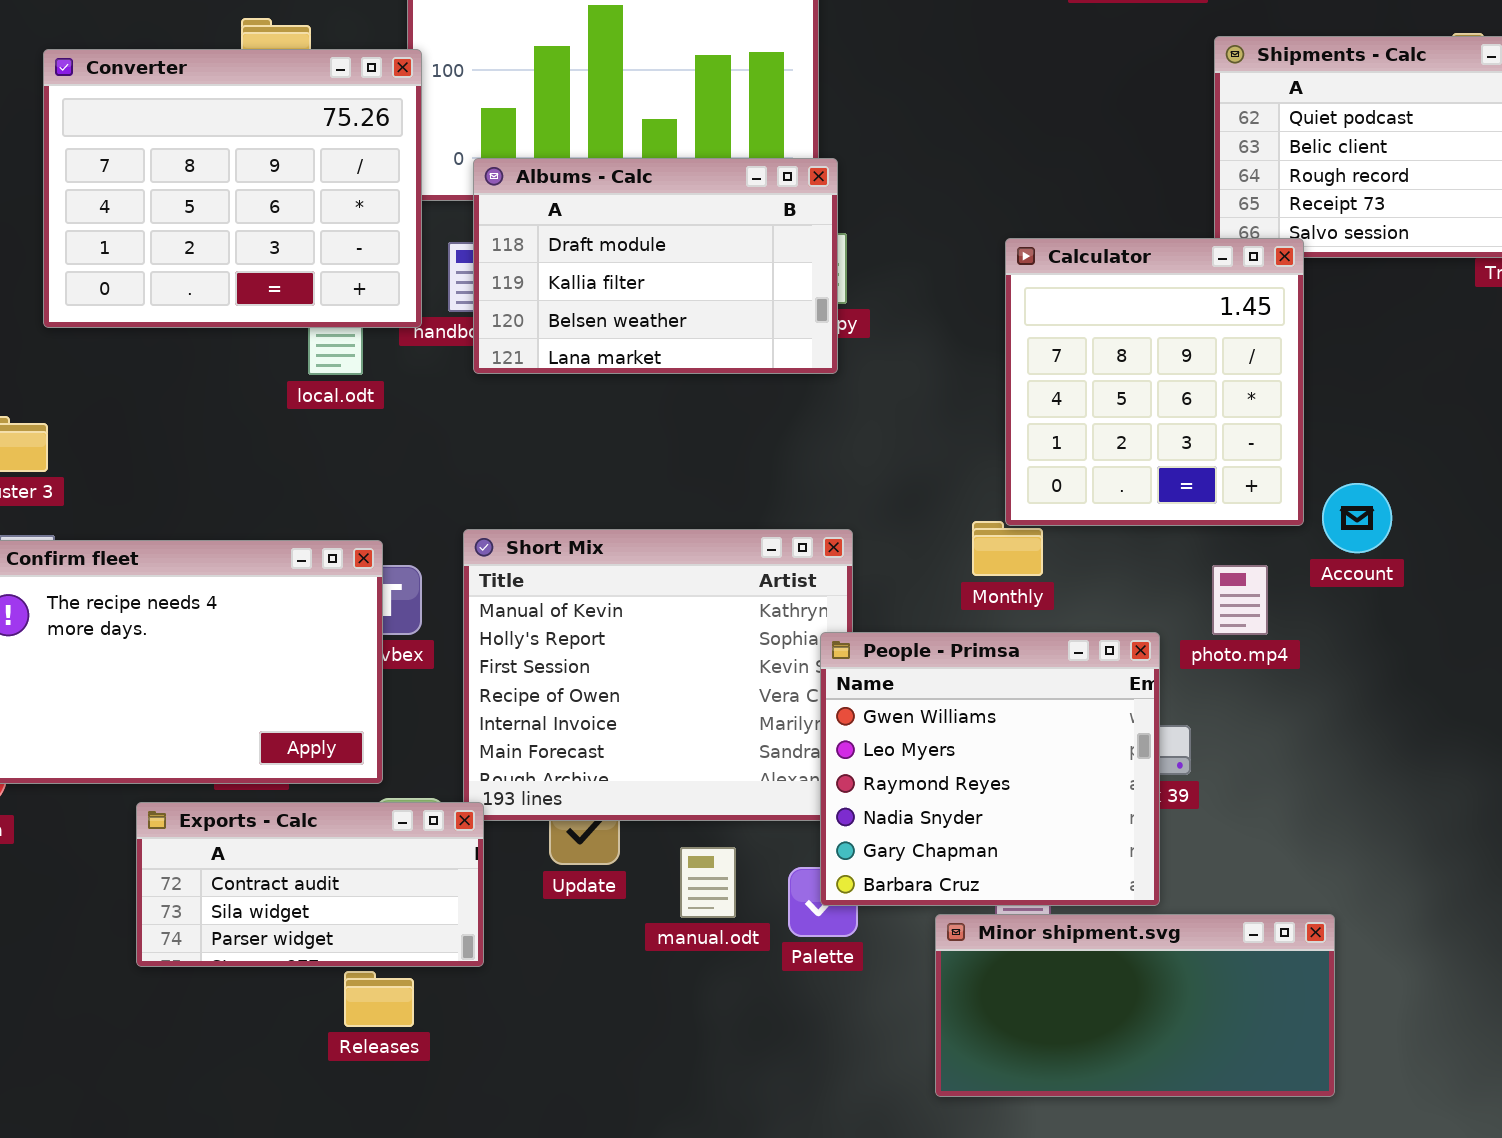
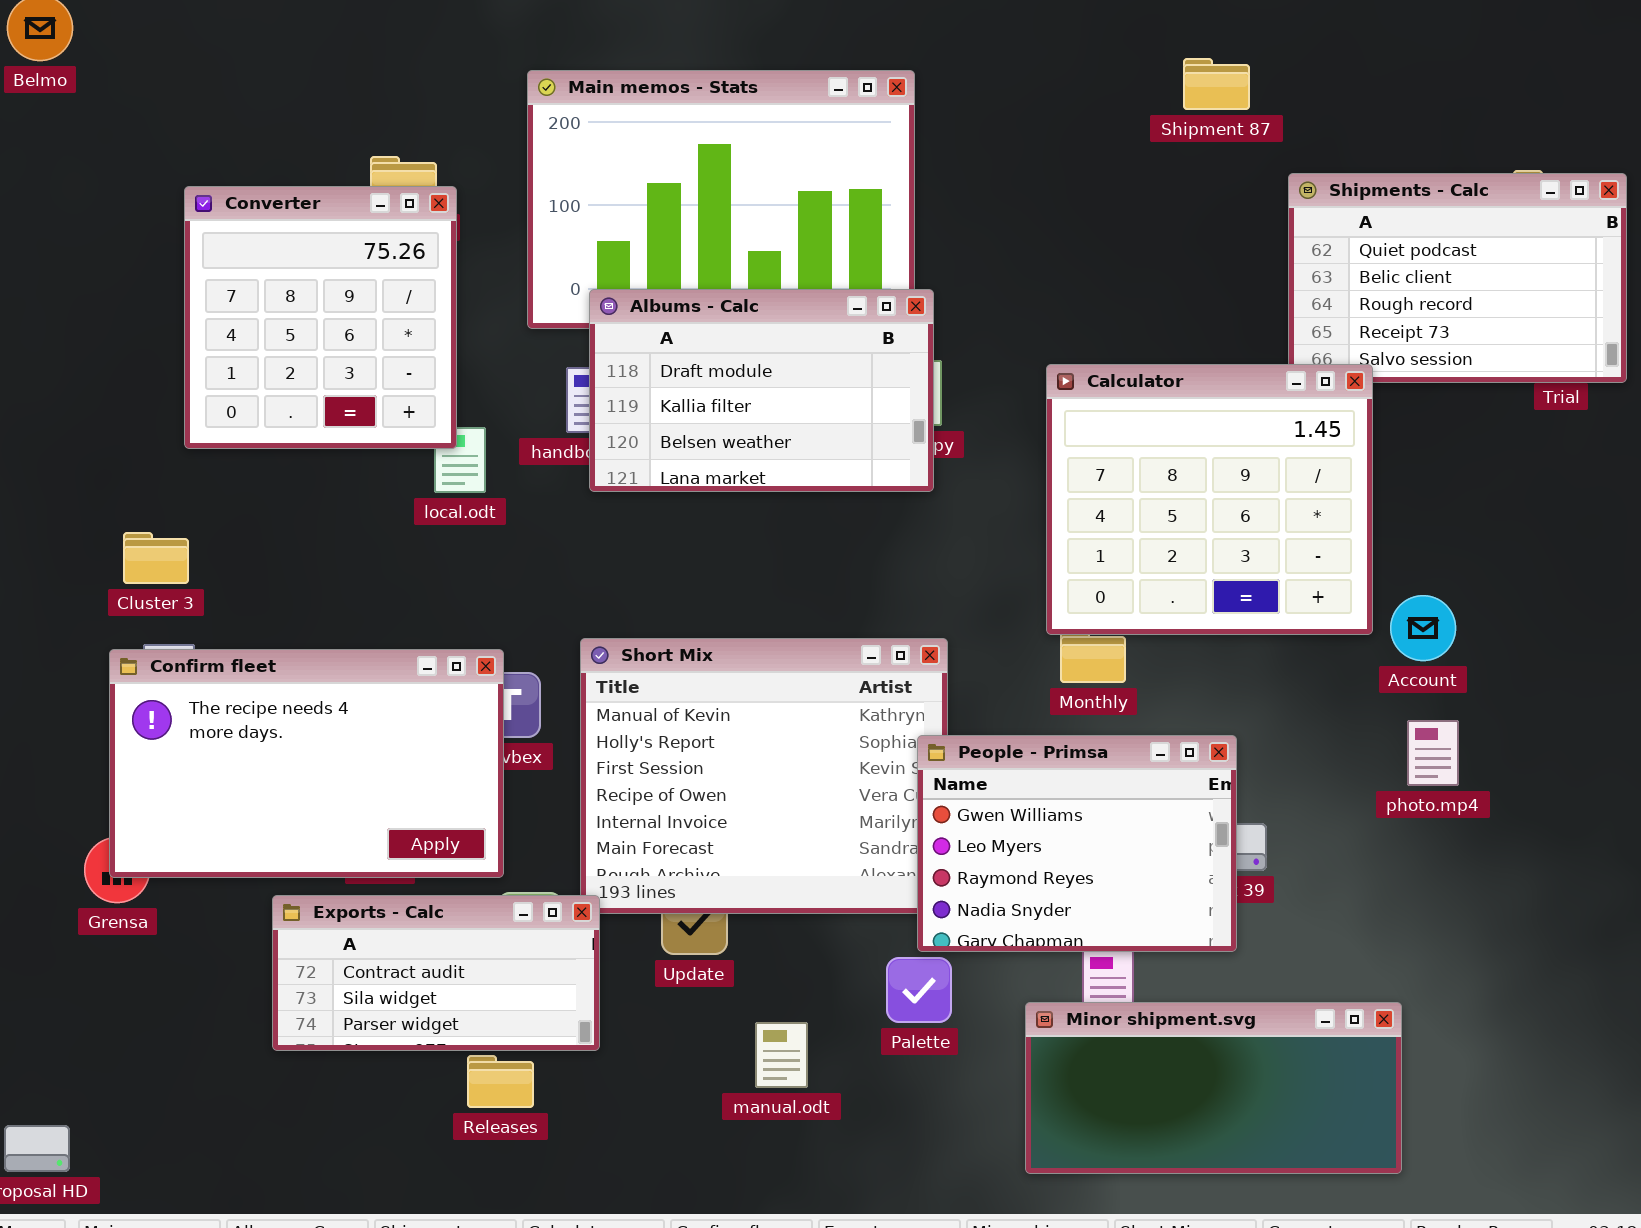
Converter: [43,49,422,328] -> [184,186,457,449], resized
Calculator: [1005,238,1304,526] -> [1046,364,1373,635], resized
photo.mp4: [1212,565,1268,635] -> [1407,720,1459,786], moved
People - Primsa: [820,632,1160,906] -> [917,735,1237,952], resized
manual.odt: [680,847,736,918] -> [755,1022,808,1088], moved

